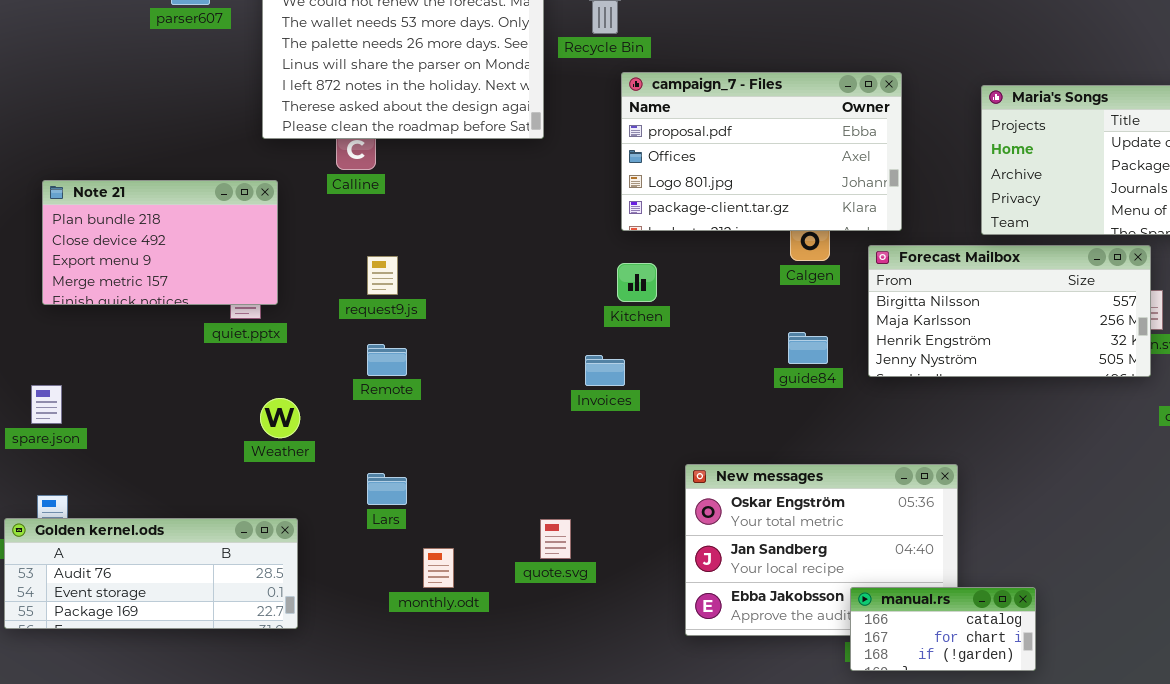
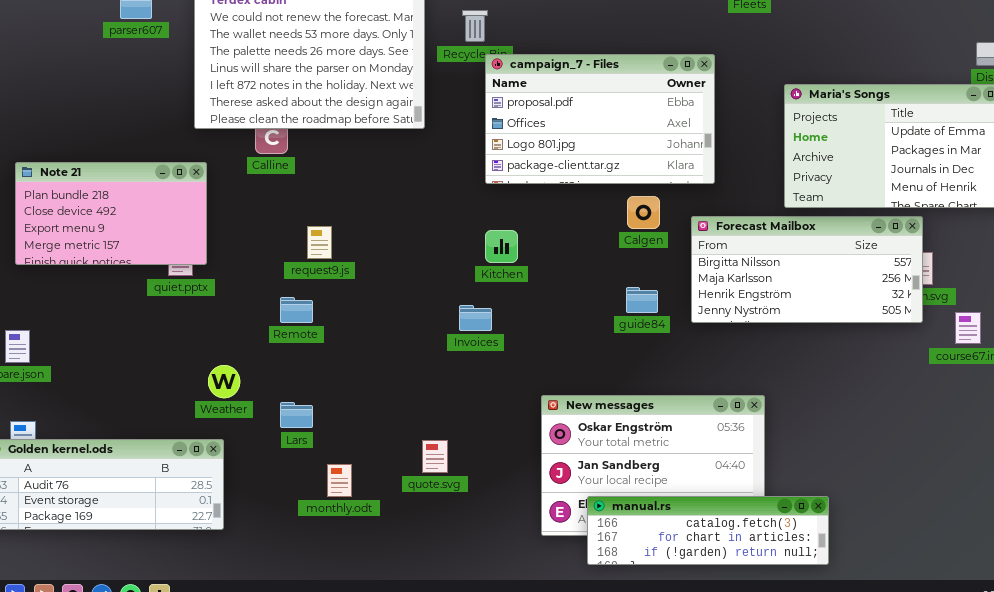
campaign_7 - Files: [621,72,902,231] -> [485,54,715,184], moved
request9.js: [367,256,398,295] -> [307,226,332,259], moved
Weather: [260,398,300,438] -> [208,365,240,398], moved
manual.rs: [850,587,1036,671] -> [587,496,829,565], resized

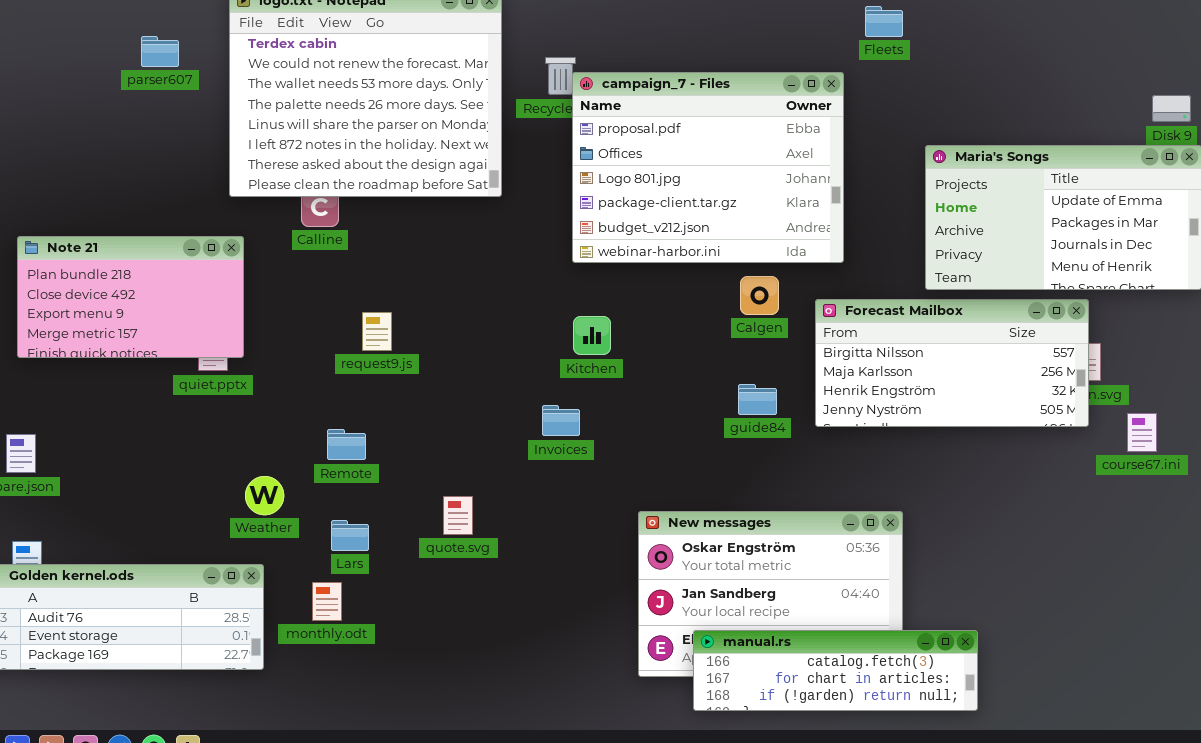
campaign_7 - Files: [485,54,715,184] -> [572,72,844,263], resized
Remote: [280,297,313,323] -> [327,429,366,460], moved
quote.svg: [422,440,448,473] -> [443,496,473,535], moved
monthly.odt: [327,464,352,497] -> [312,582,342,621], moved

